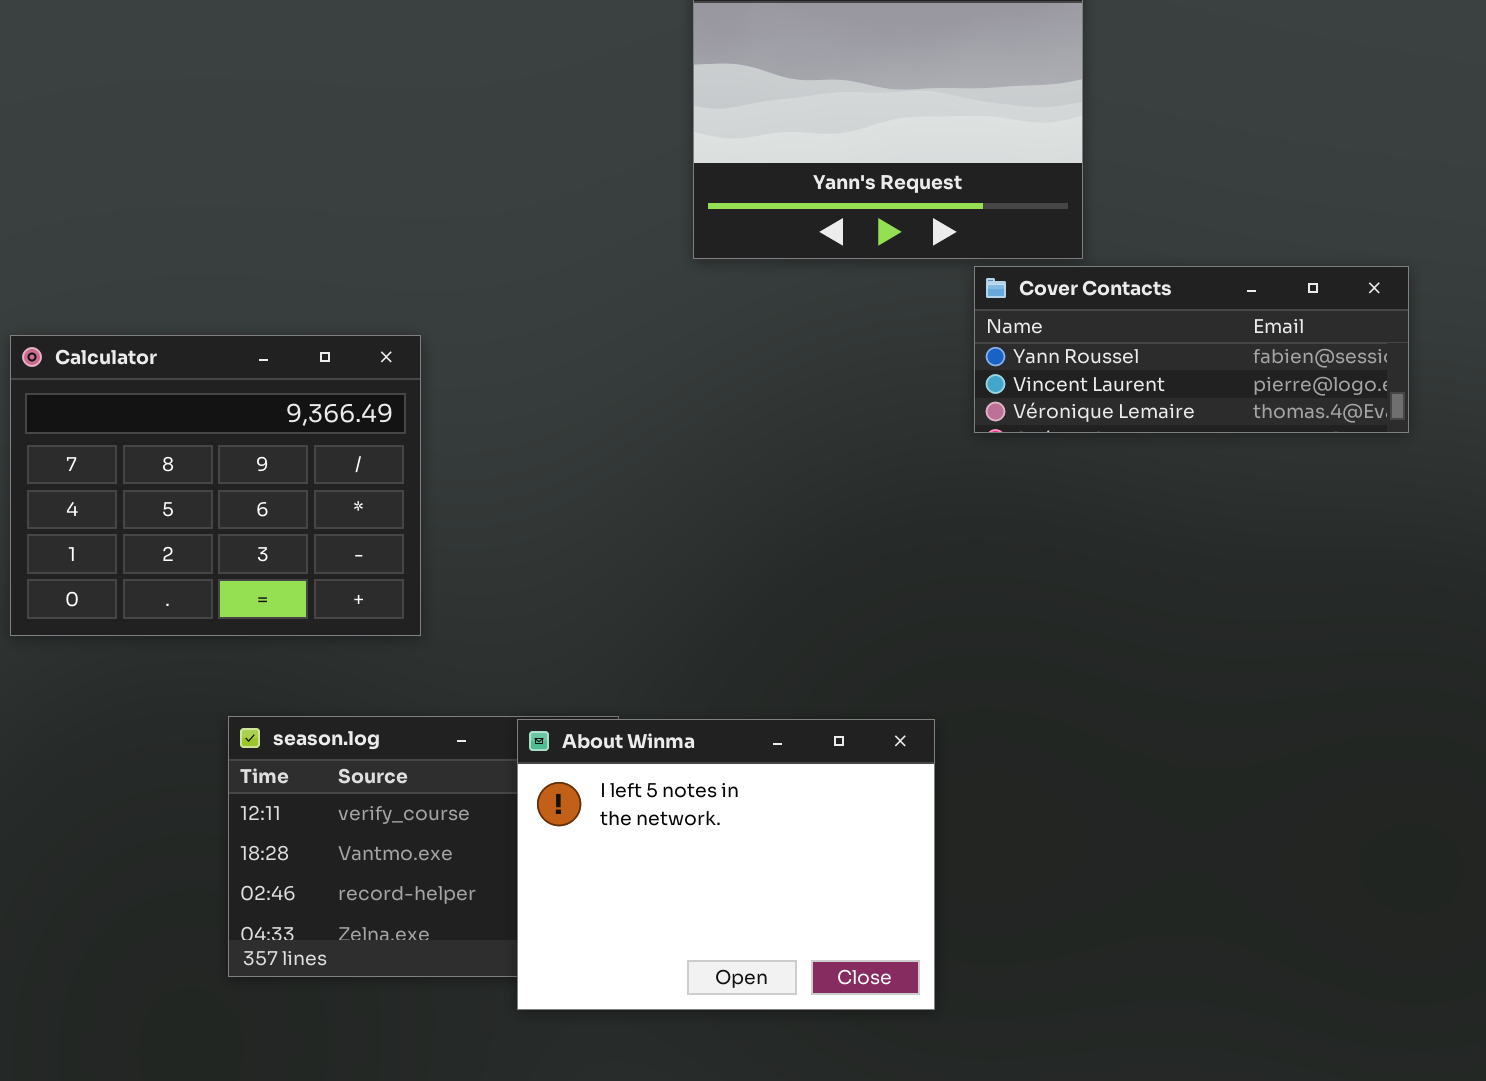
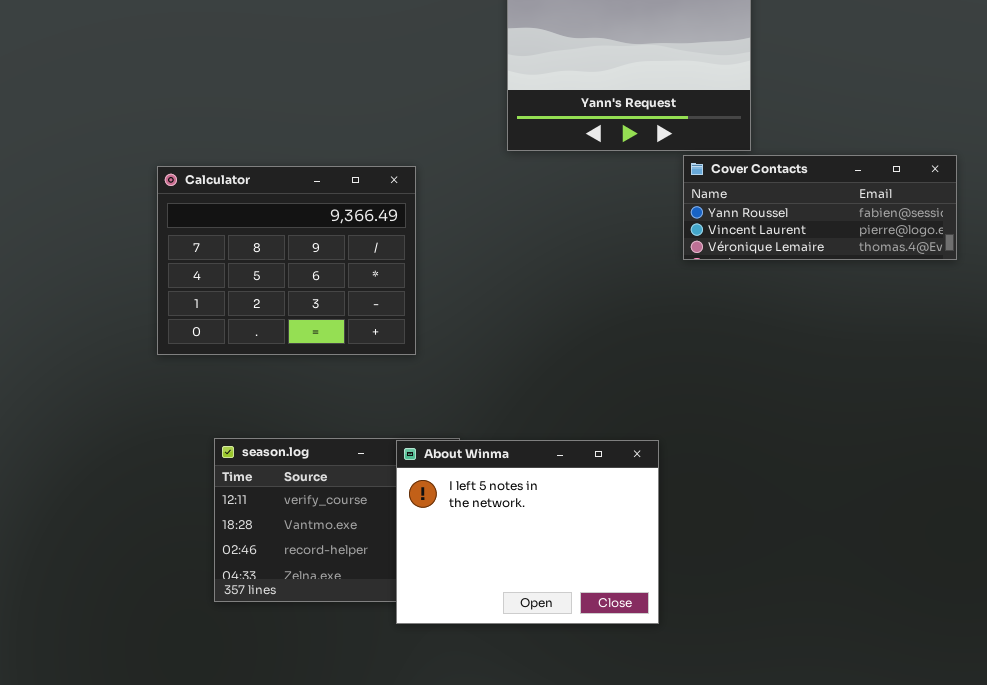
Calculator: [10,335,421,636] -> [157,166,416,355], moved

